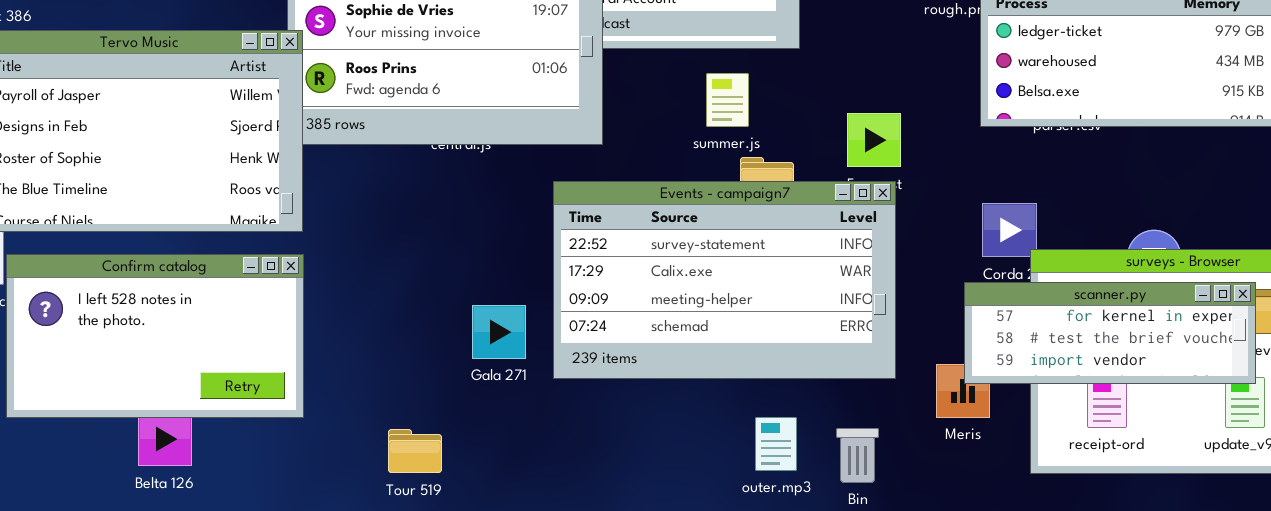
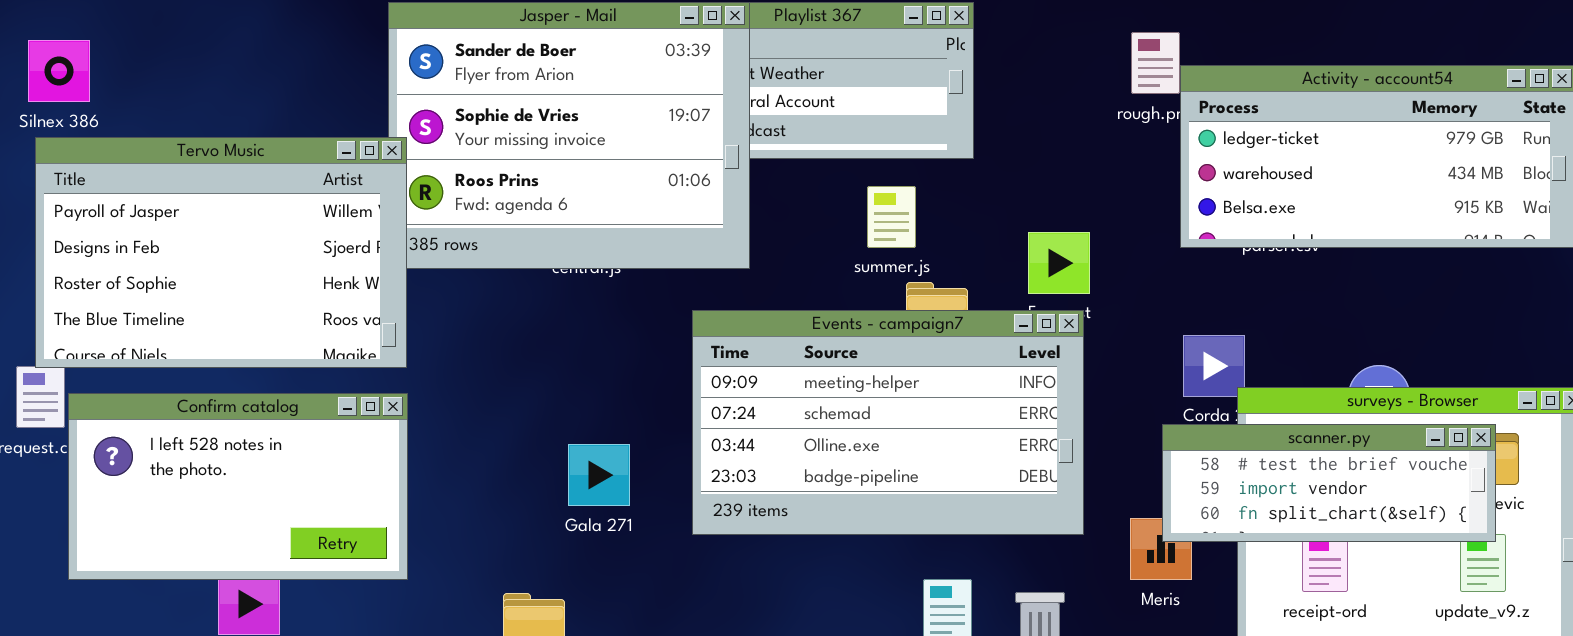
Events - campaign7: [553,181,896,379] -> [692,310,1084,535], scrolled down 2 rows
scanner.py: [964,282,1256,384] -> [1162,424,1496,542], scrolled down 1 row
Gala 271: [472,305,526,359] -> [568,444,630,506], moved

